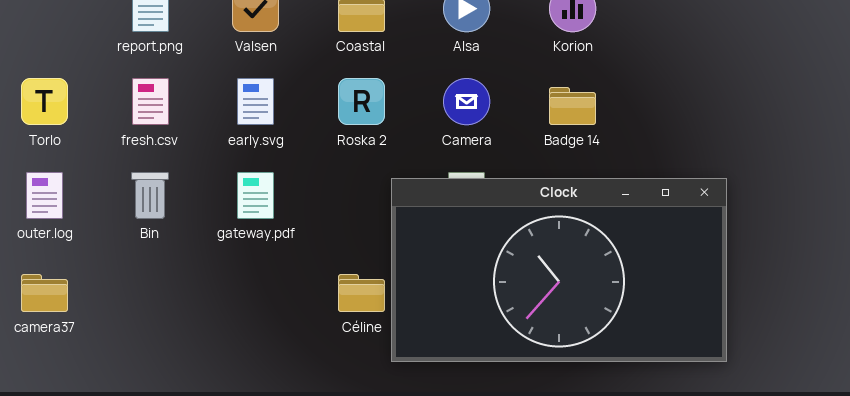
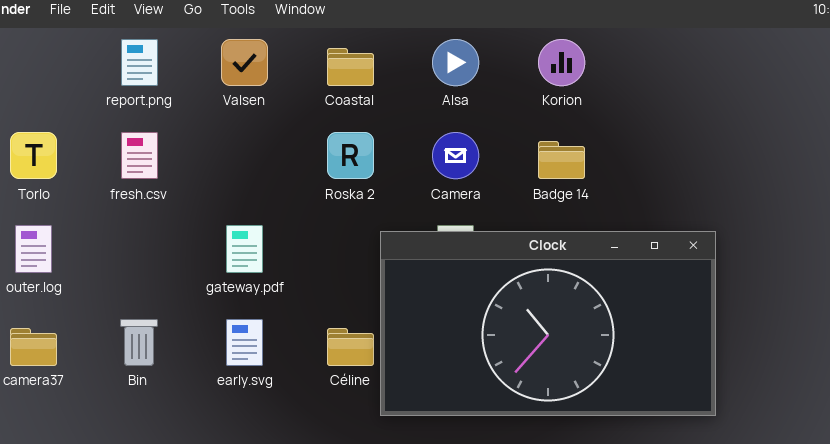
early.svg: [237,78,274,125] -> [226,319,263,366], moved
Bin: [131,172,169,219] -> [120,319,158,366], moved

